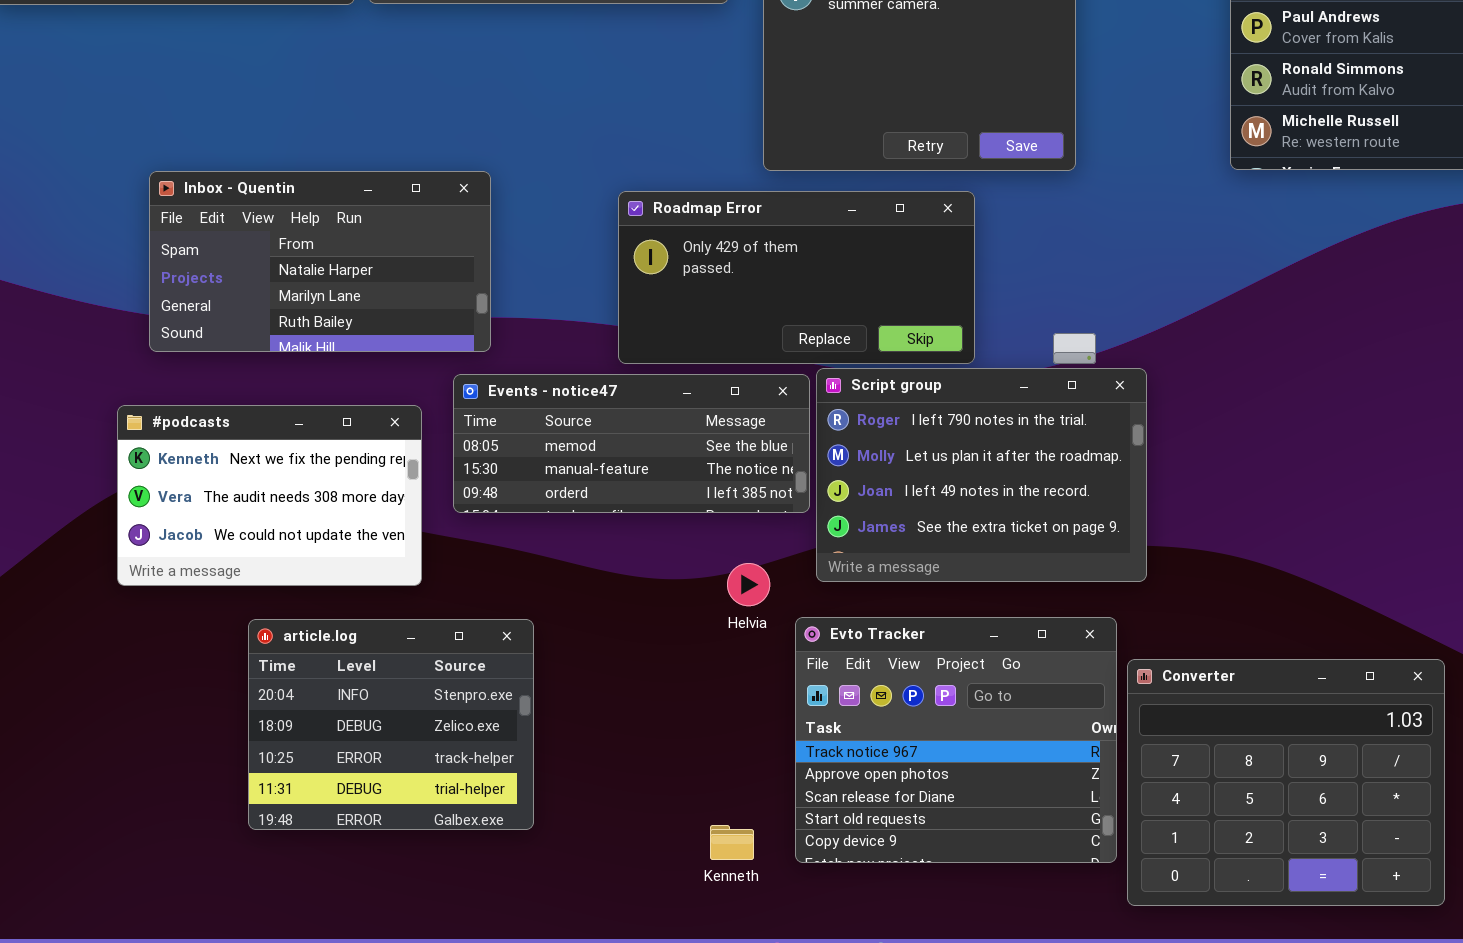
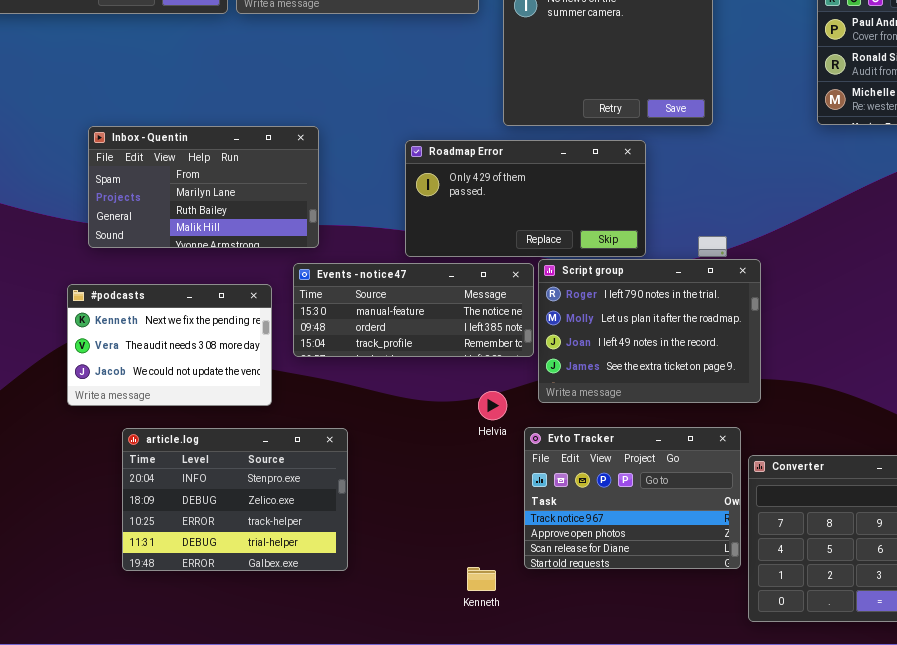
Inbox - Quentin: [149,171,491,352] -> [88,126,319,248], scrolled down 1 row
Events - notice47: [453,374,810,513] -> [293,263,534,357], scrolled down 1 row
Evto Tracker: [795,617,1117,863] -> [524,427,741,569], resized
article.log: [248,619,534,830] -> [122,428,348,571], resized

